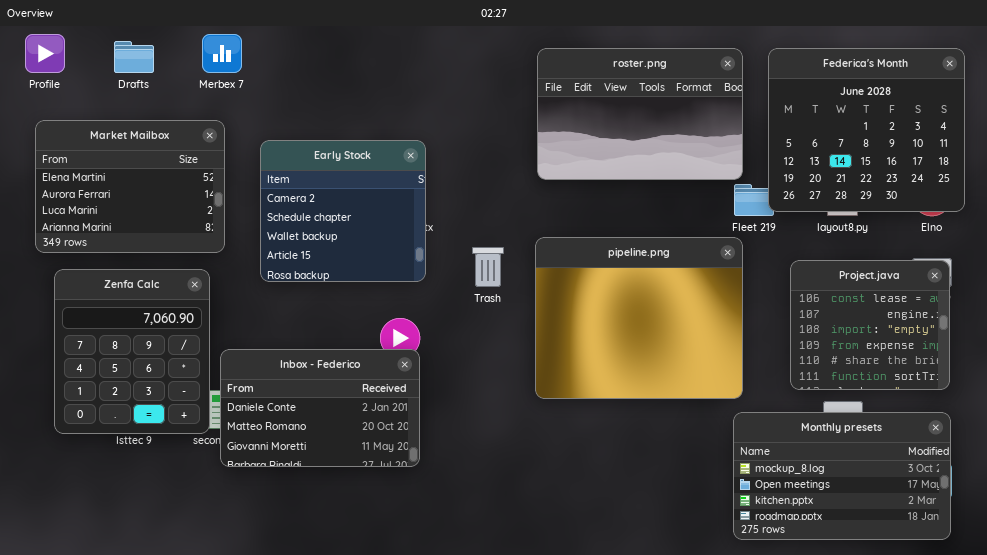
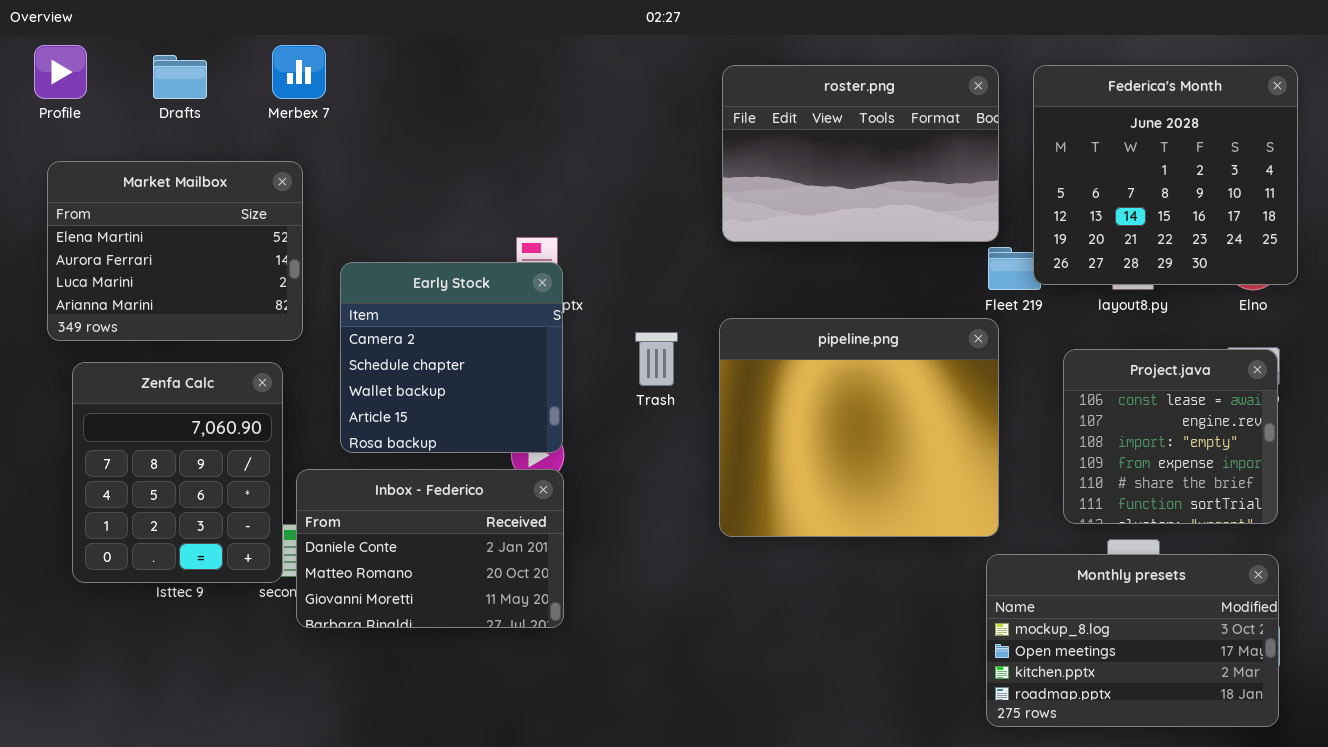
Early Stock: [260,140,426,282] -> [340,262,563,453], moved

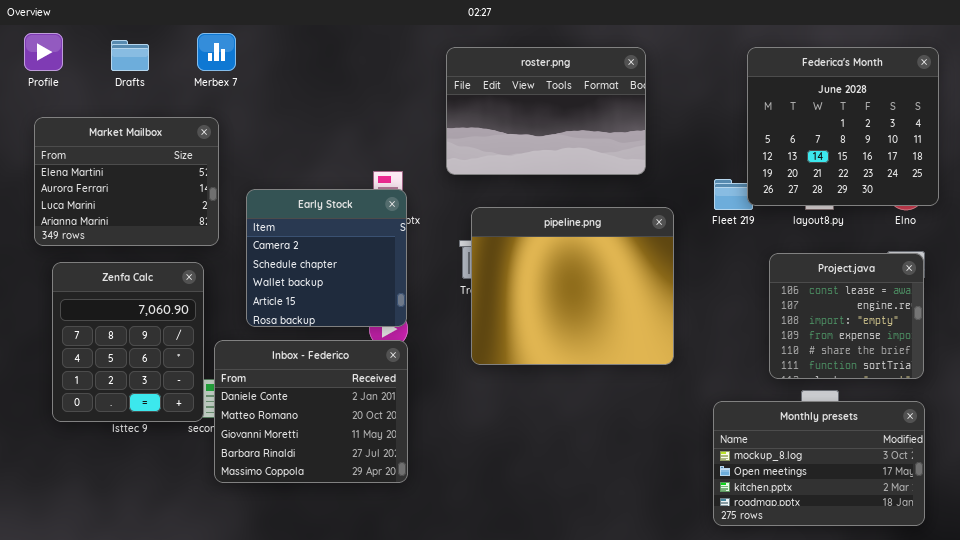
roster.png: [722,65,999,242] -> [446,47,646,175], moved
pipeline.png: [719,318,999,537] -> [471,207,674,365], moved
Inbox - Federico: [296,469,564,628] -> [214,340,408,483], resized

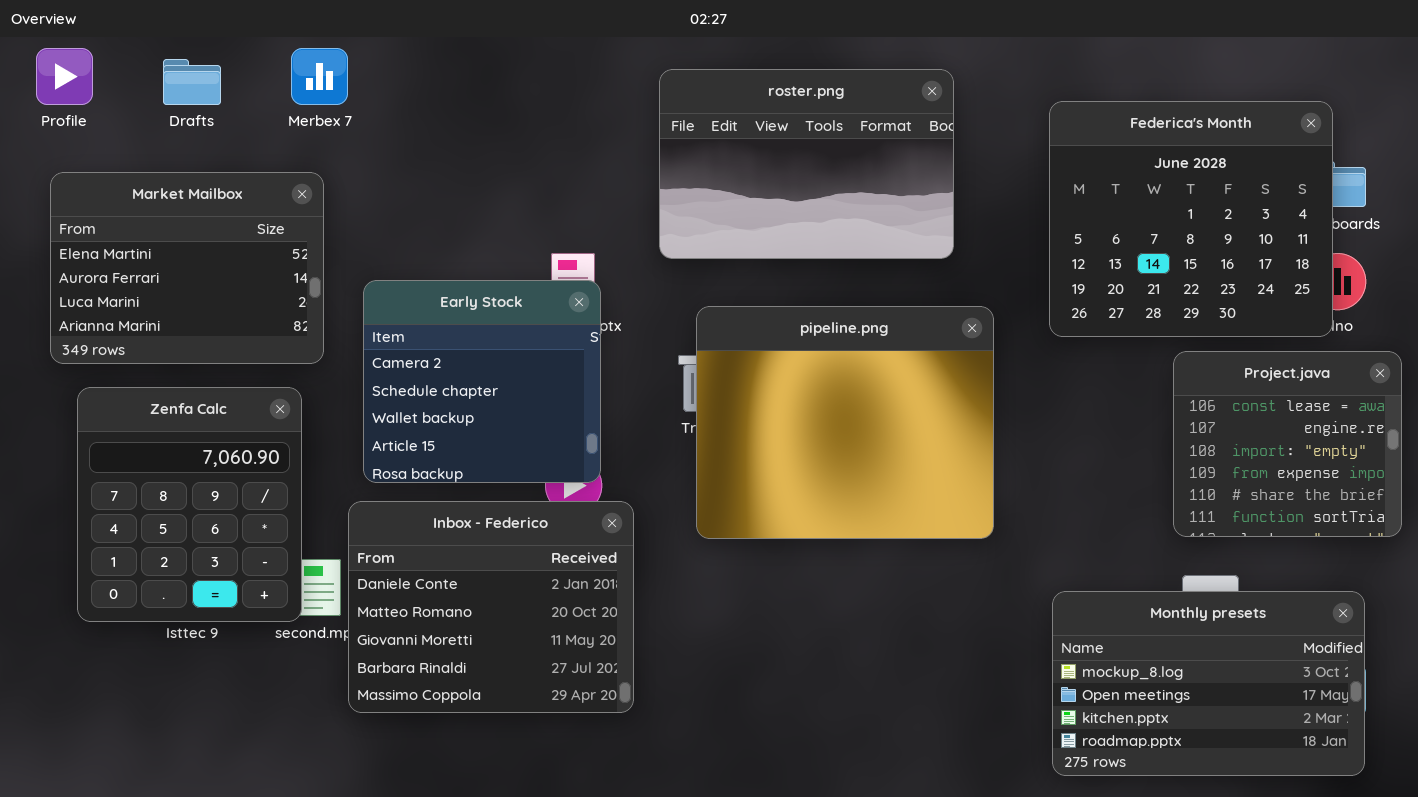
Federica's Month: [747,47,939,206] -> [1049,101,1333,337], moved
Project.java: [769,253,924,379] -> [1173,351,1402,537], moved
Inbox - Federico: [214,340,408,483] -> [348,501,634,713], moved

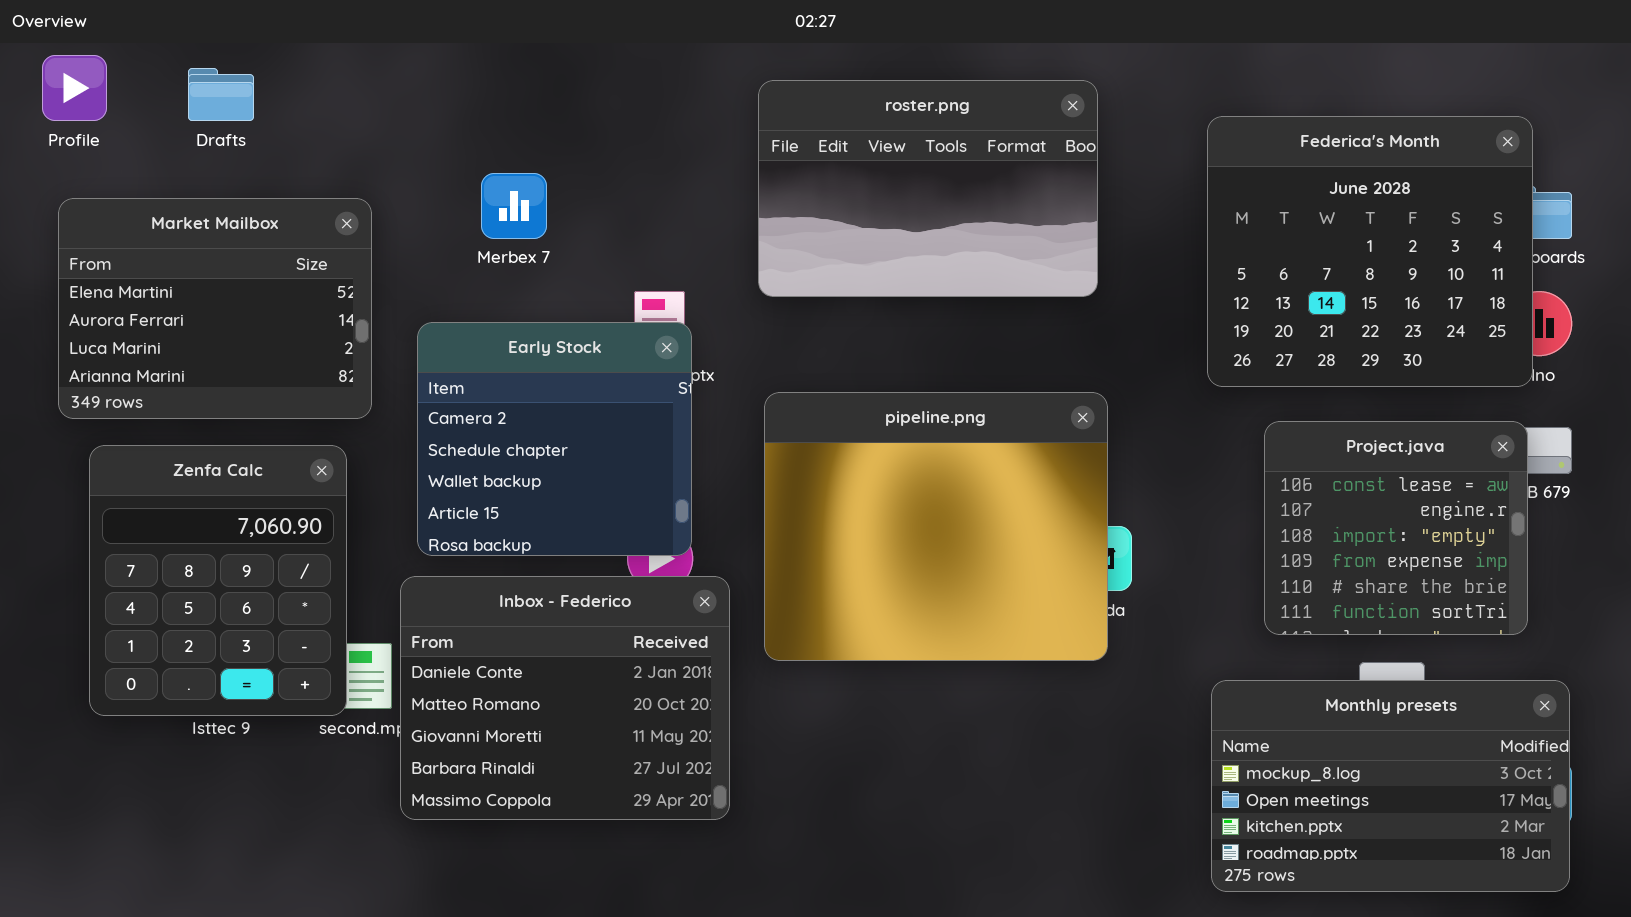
Merbex 7: [291,48,348,105] -> [481,173,547,239], moved
pipeline.png: [696,306,994,539] -> [764,392,1108,661], moved
Project.java: [1173,351,1402,537] -> [1264,421,1528,635], moved

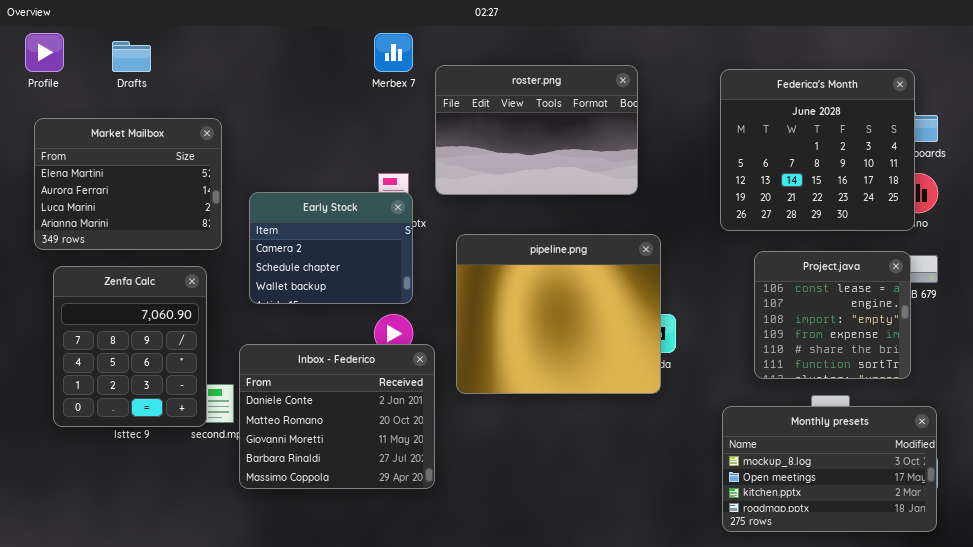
roster.png: [758,80,1098,297] -> [435,65,638,195], moved
Merbex 7: [481,173,547,239] -> [374,33,413,72], moved
Early Stock: [417,322,692,556] -> [249,192,413,304], resized

